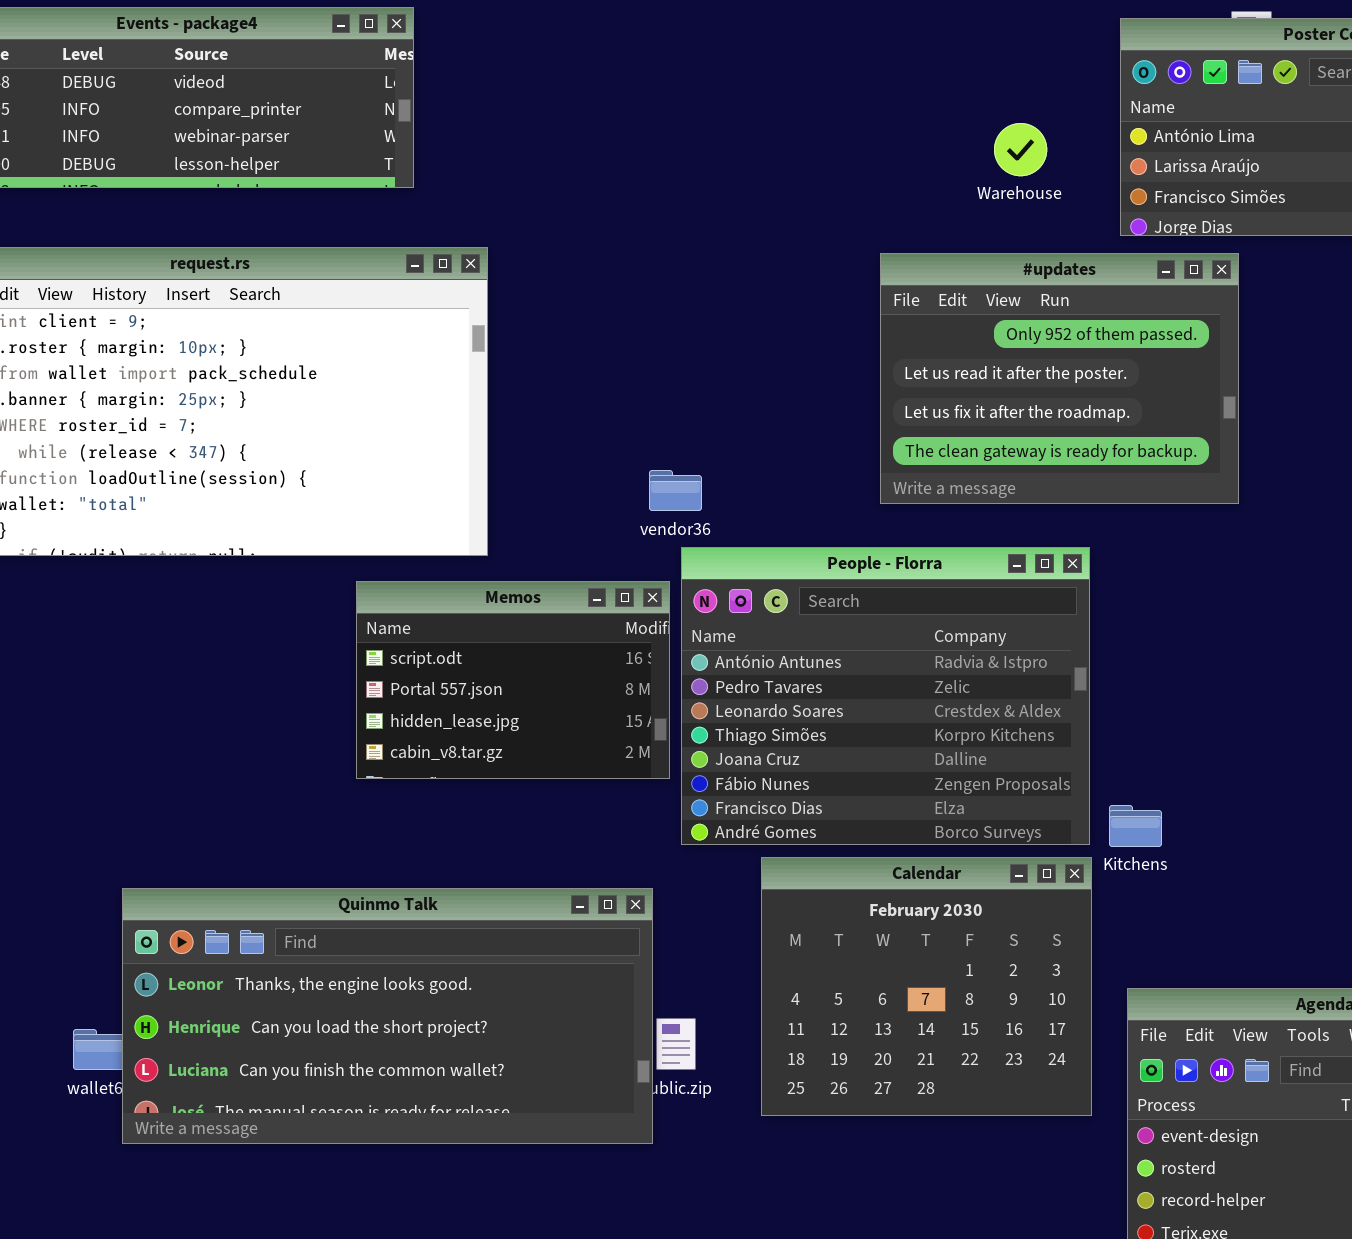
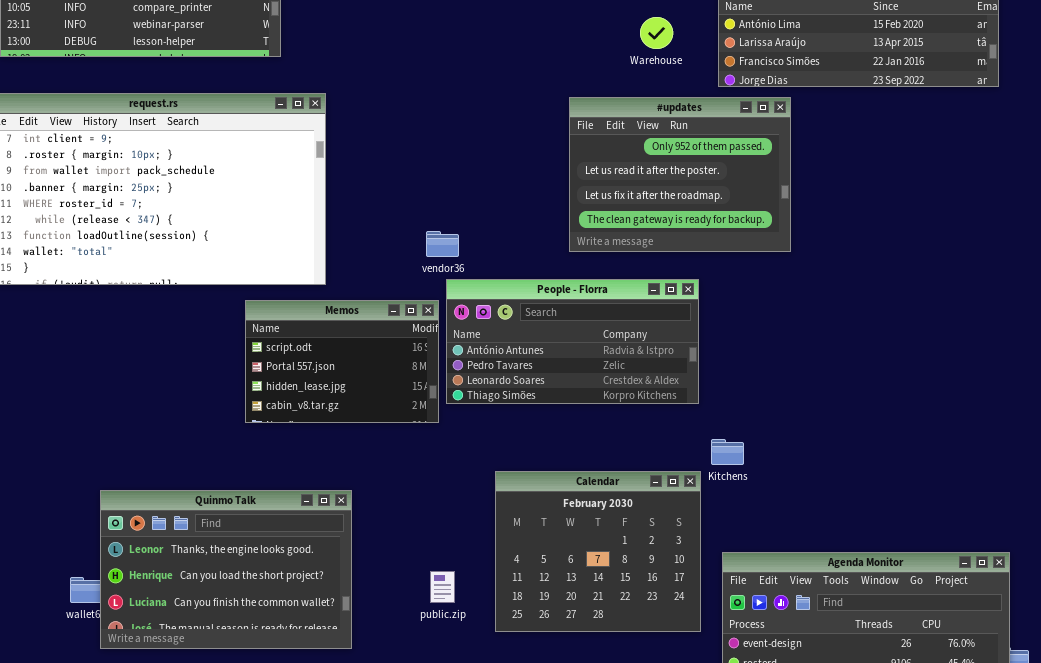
People - Florra: [681,547,1090,845] -> [446,279,699,404], resized
Quinmo Talk: [122,888,653,1144] -> [100,490,352,649], resized

